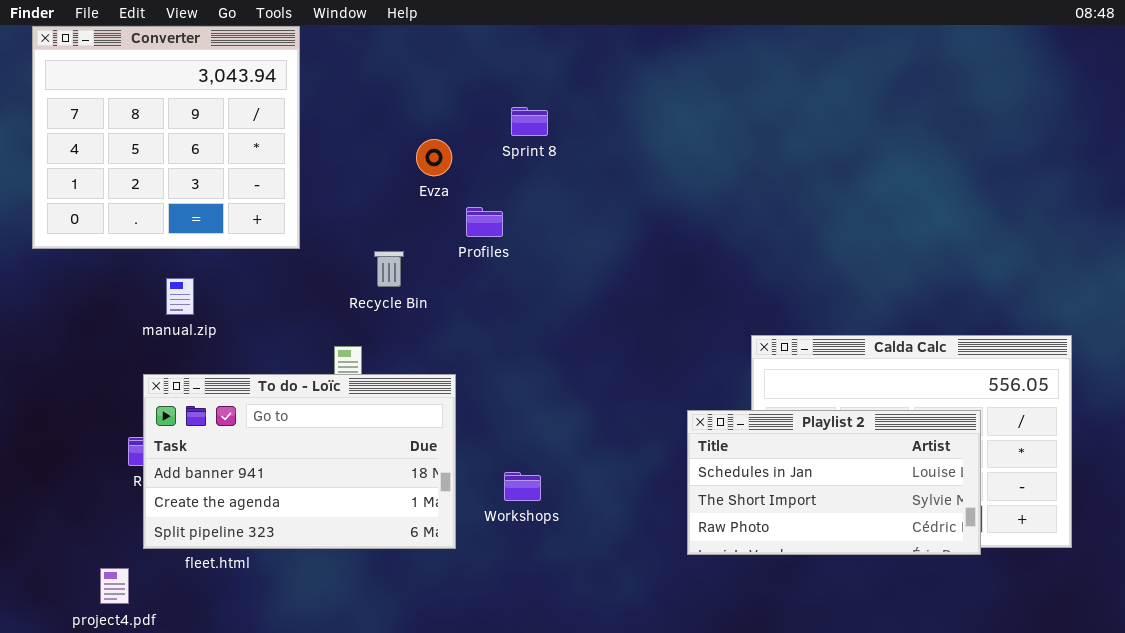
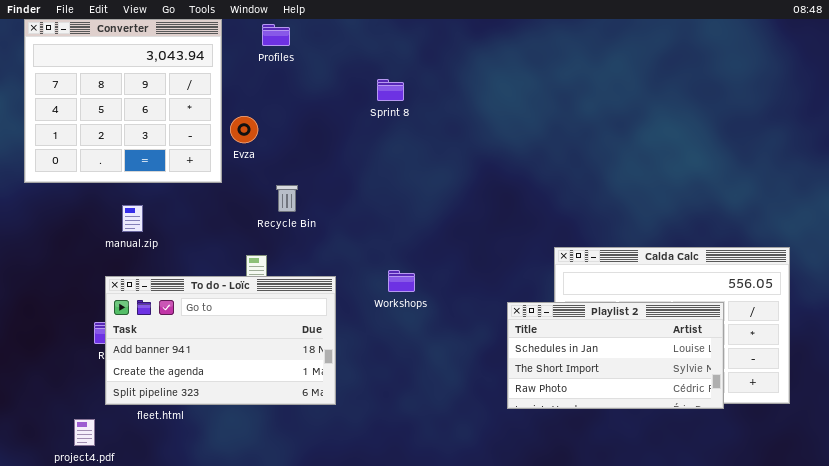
Evza: [416,139,452,176] -> [230,116,258,143], moved
Profiles: [466,207,503,237] -> [262,24,290,46], moved
Workshops: [504,472,541,501] -> [388,270,415,292], moved

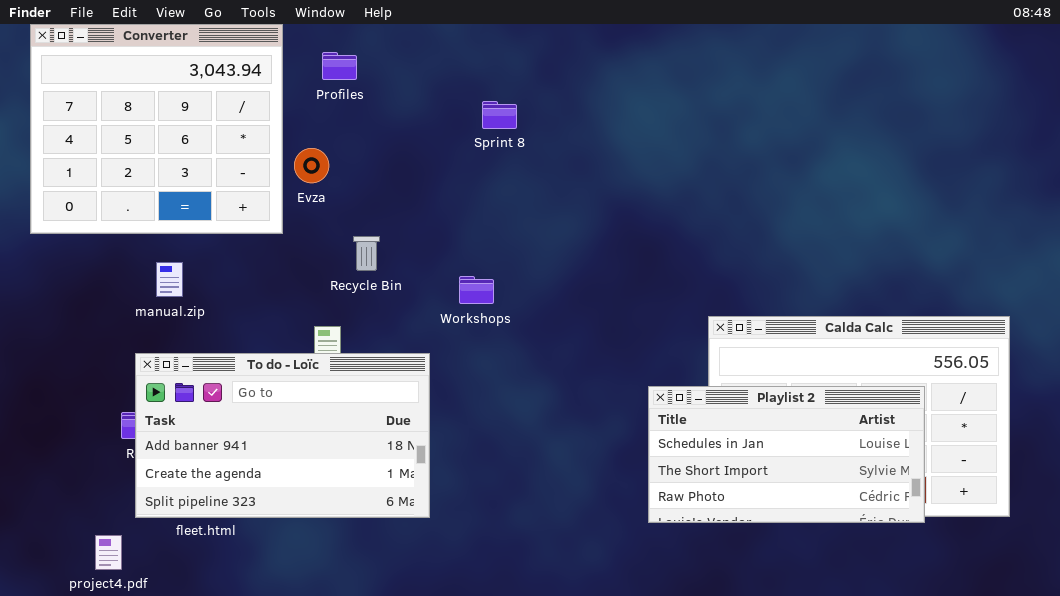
Profiles: [262,24,290,46] -> [322,52,357,80], moved
Workshops: [388,270,415,292] -> [459,276,494,304], moved

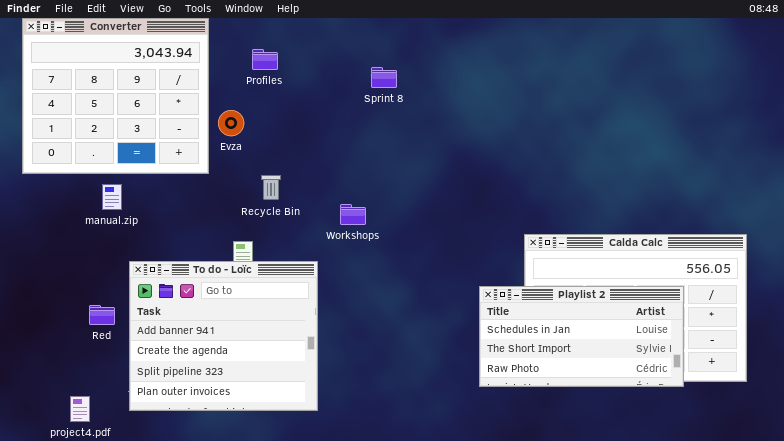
Profiles: [322,52,357,80] -> [252,49,278,70], moved
Sprint 8: [482,101,517,129] -> [371,67,397,88], moved
manual.zip: [156,262,183,297] -> [102,184,122,210], moved
To do - Loïc: [135,353,430,518] -> [129,261,318,411], resized

